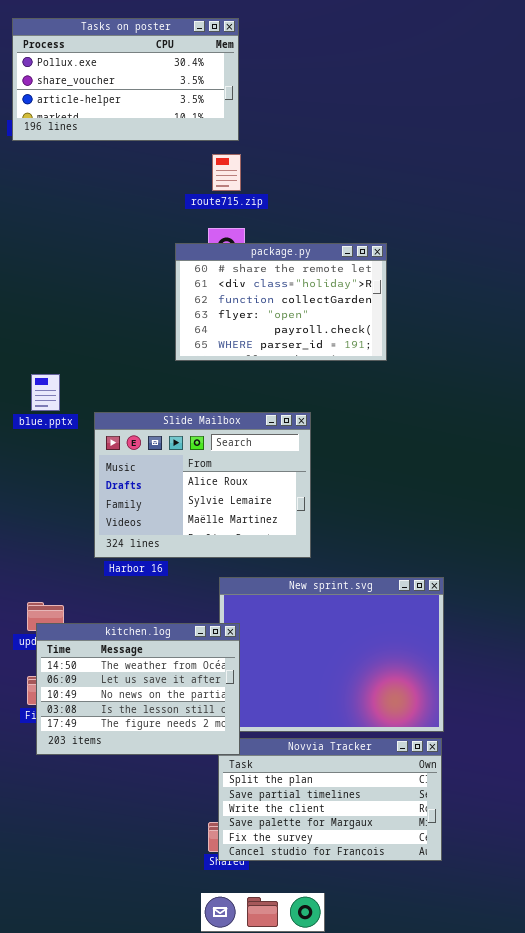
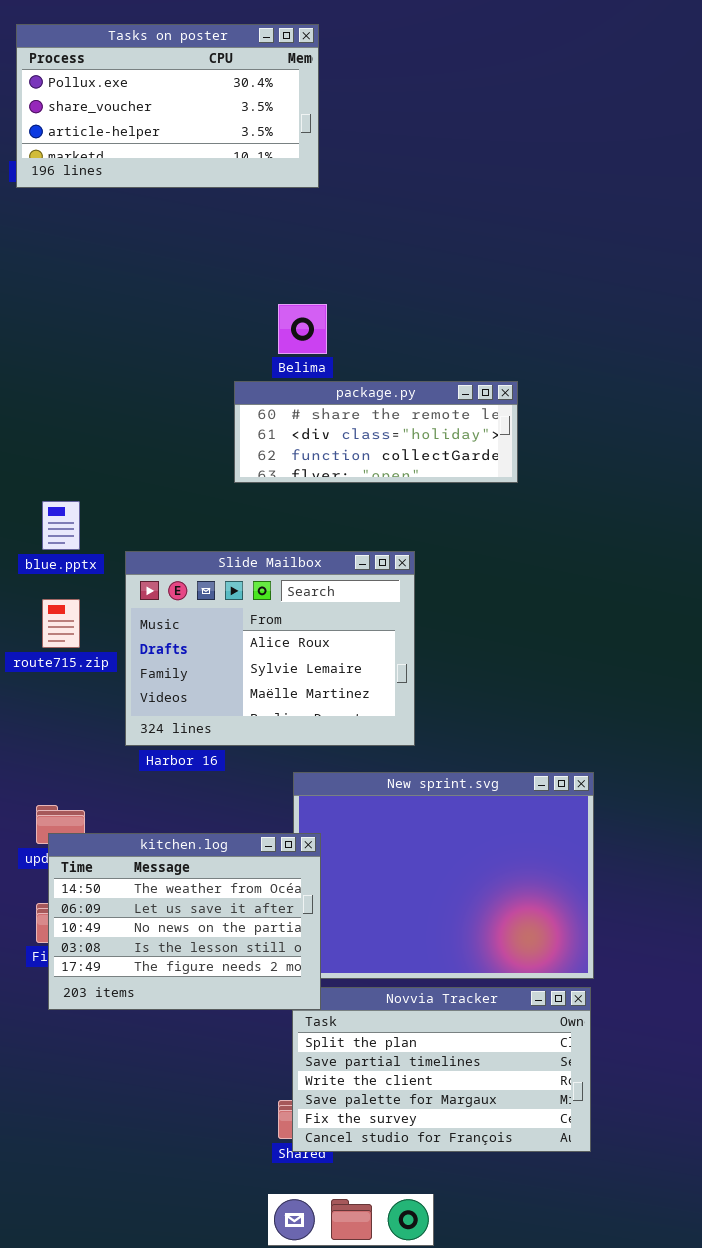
route715.zip: [212,154,241,191] -> [42,599,80,648], moved
package.py: [175,243,387,361] -> [234,381,518,483], resized

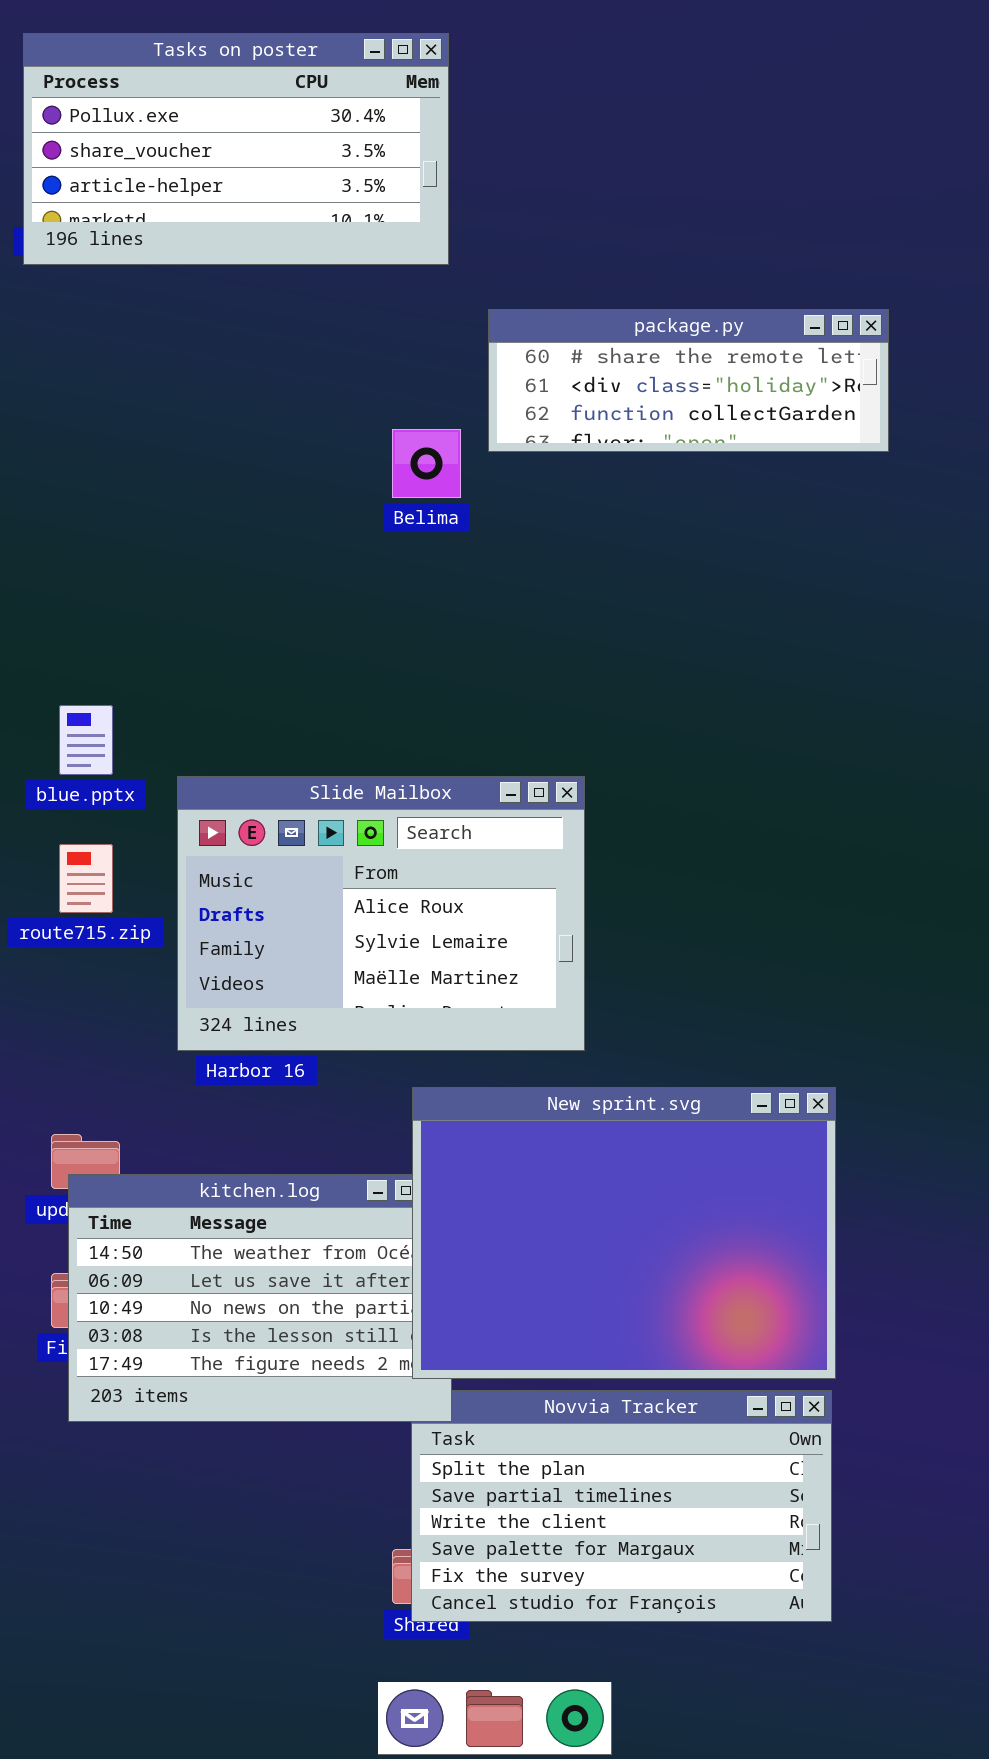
package.py: [234,381,518,483] -> [488,309,889,452], moved
New sprint.svg: [293,772,594,979] -> [412,1087,836,1379], raised

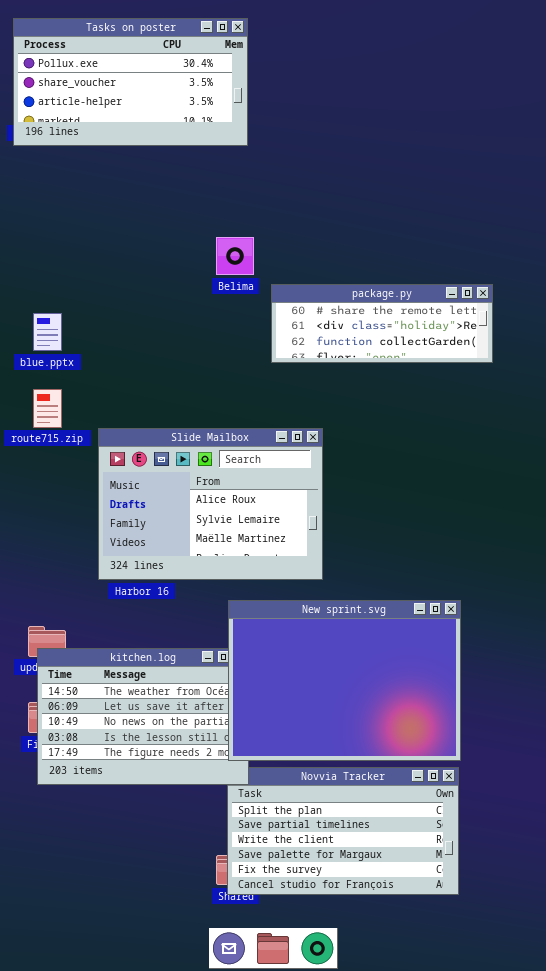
package.py: [488,309,889,452] -> [271,284,493,363], moved
blue.pptx: [59,705,113,775] -> [33,313,62,351], moved
route715.zip: [59,844,113,913] -> [33,389,62,428], moved

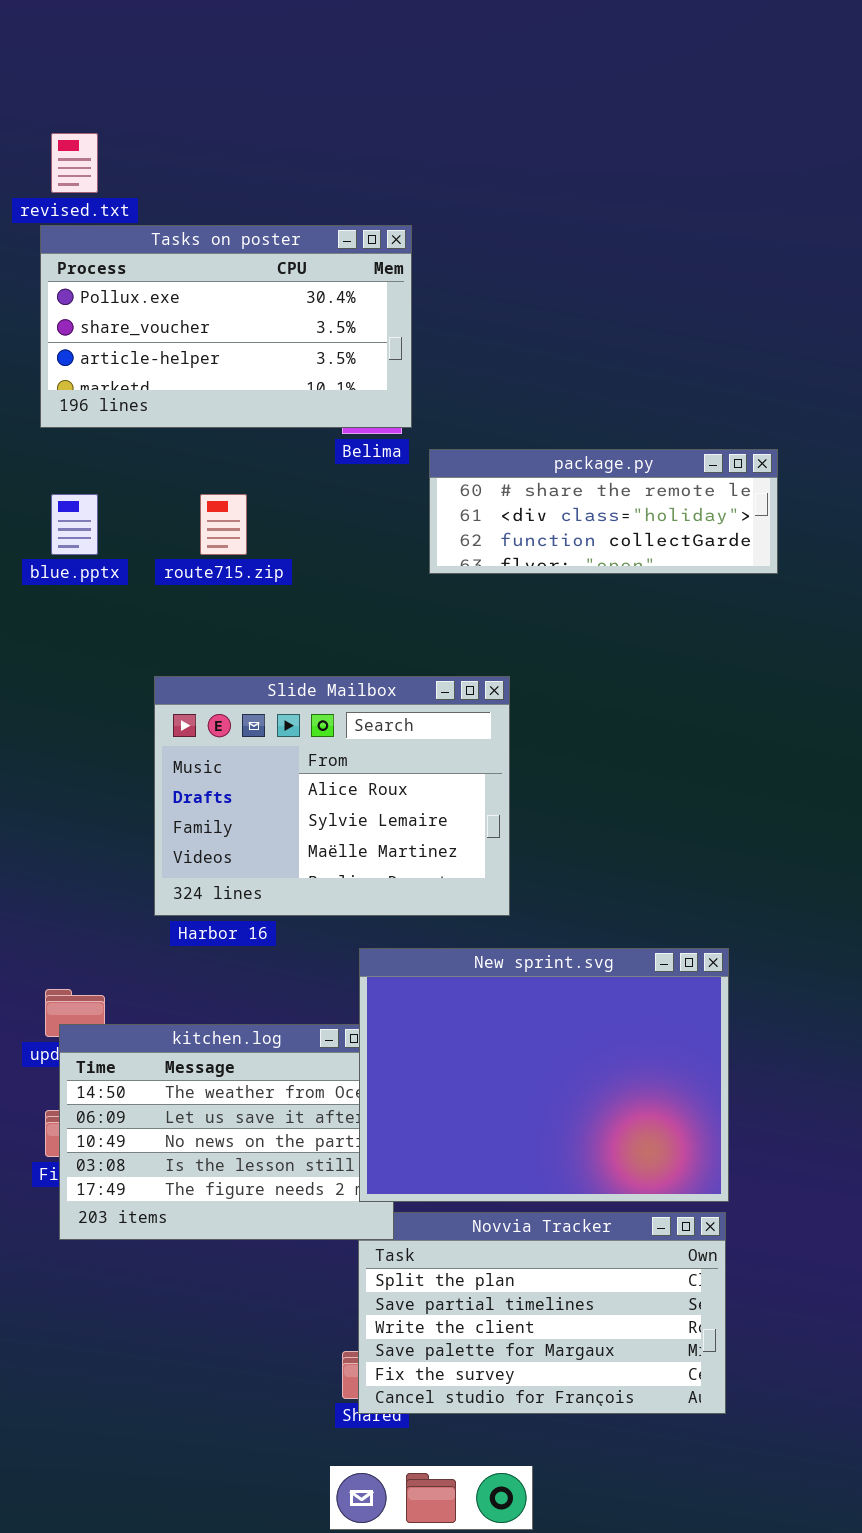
Tasks on poster: [13,18,248,146] -> [40,225,412,428], moved
route715.zip: [33,389,62,428] -> [200,494,247,555], moved

